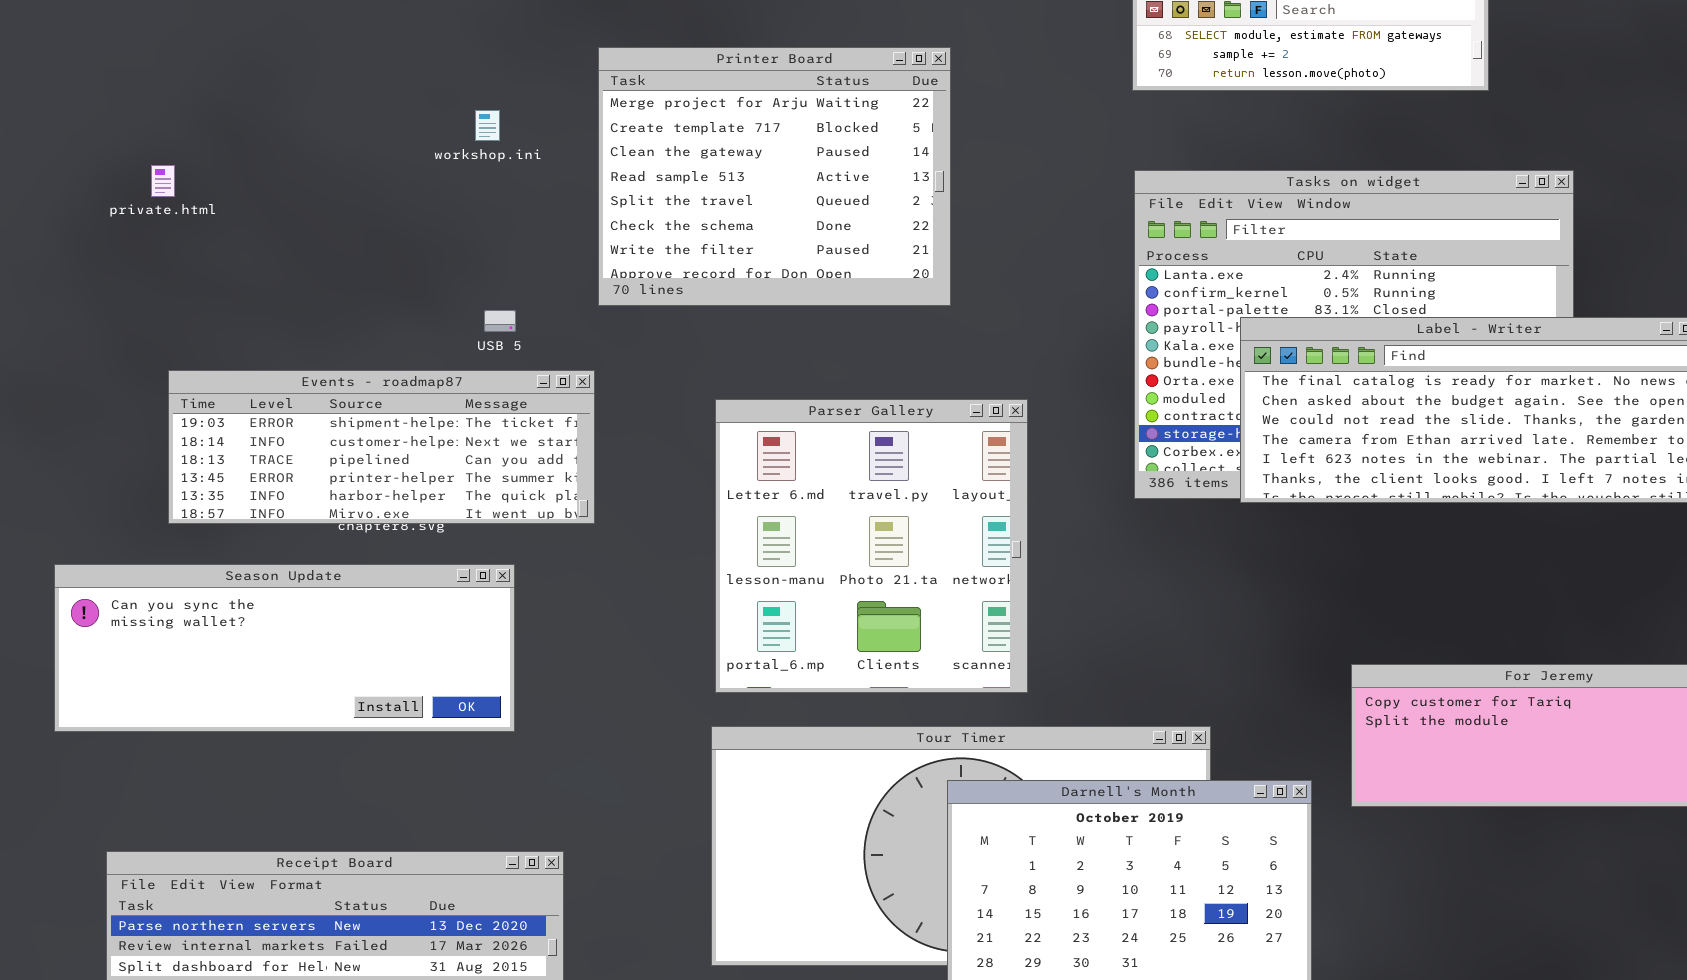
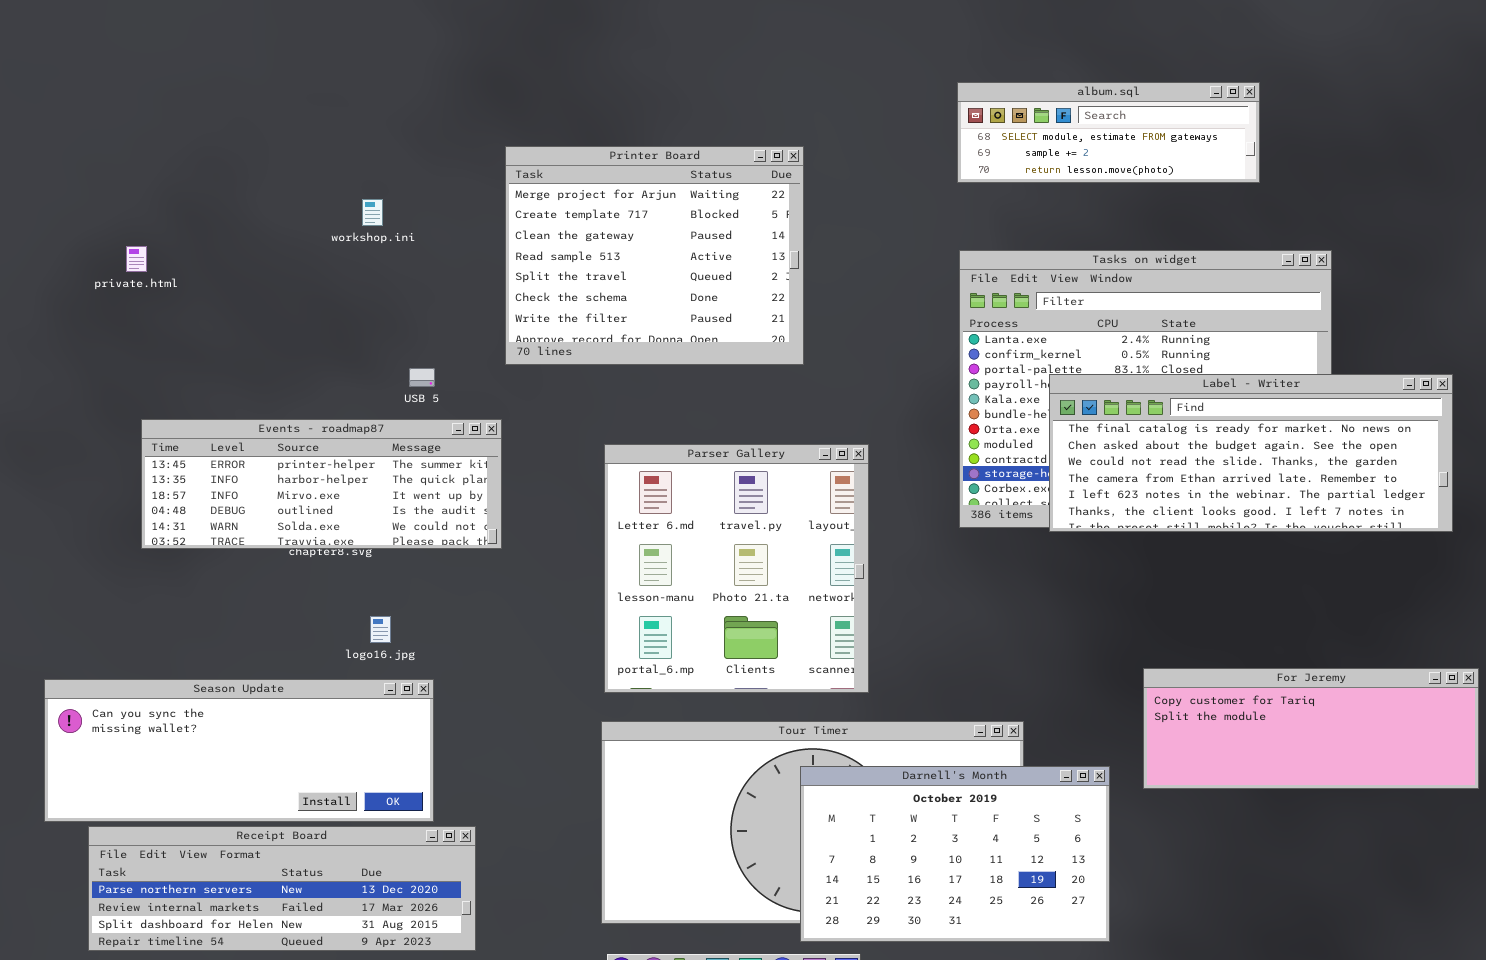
workshop.ini: [475,110,500,141] -> [362,199,383,226], moved
Events - roadmap87: [168,370,595,524] -> [141,419,502,549], scrolled down 3 rows
Season Update: [54,564,515,732] -> [44,679,434,822], moved

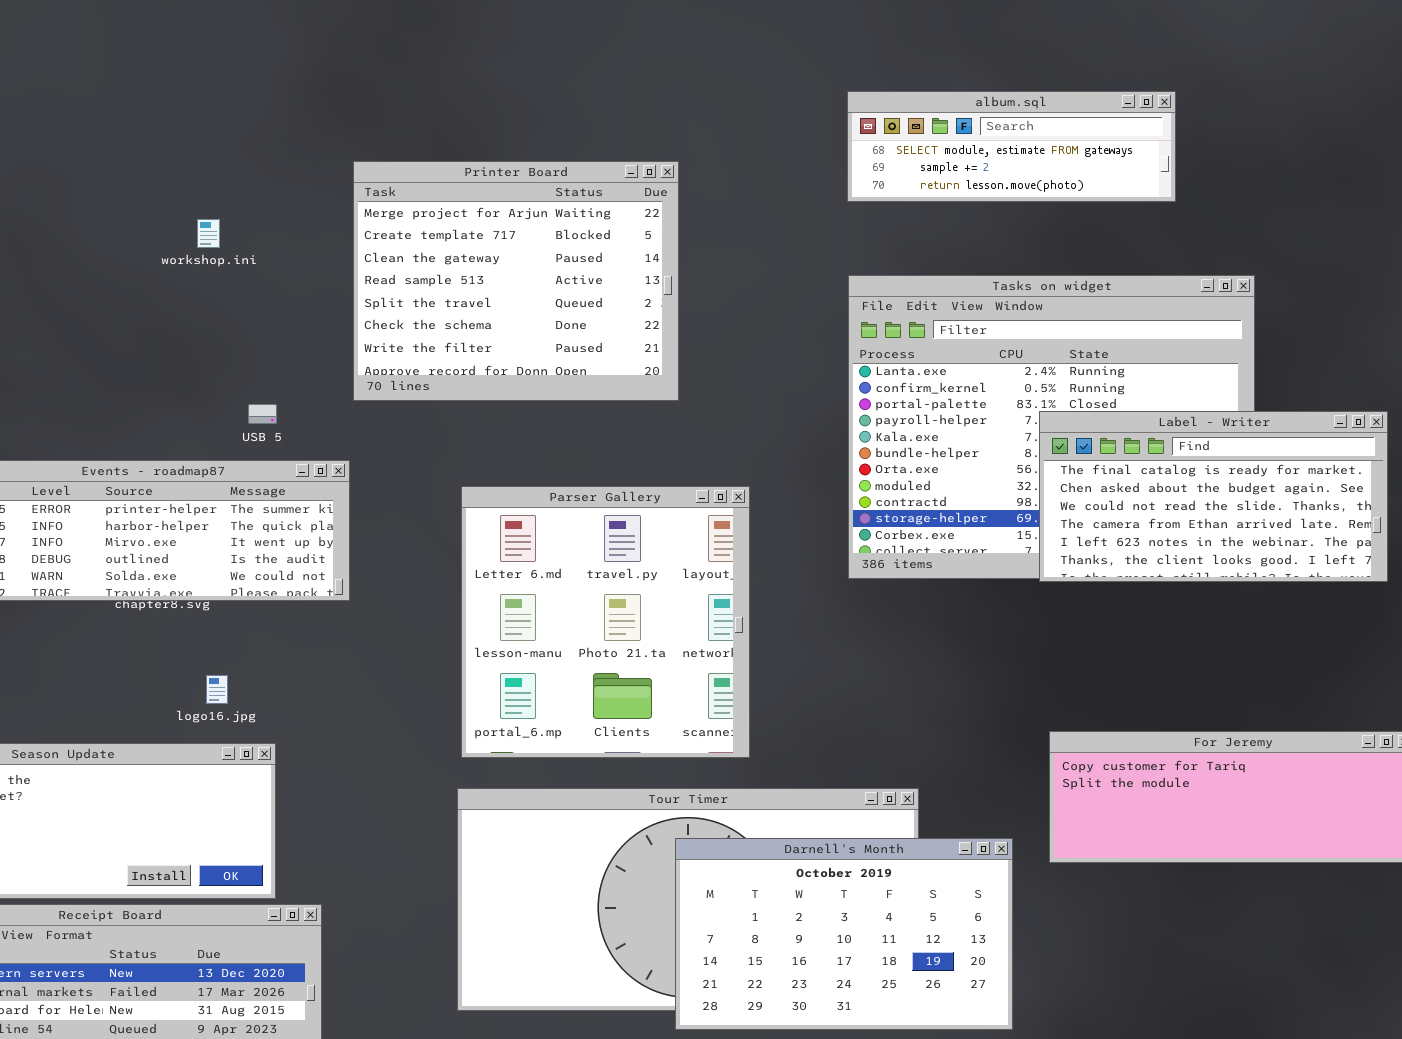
Label - Writer: [1049,374,1453,532] -> [1039,411,1388,582], resized

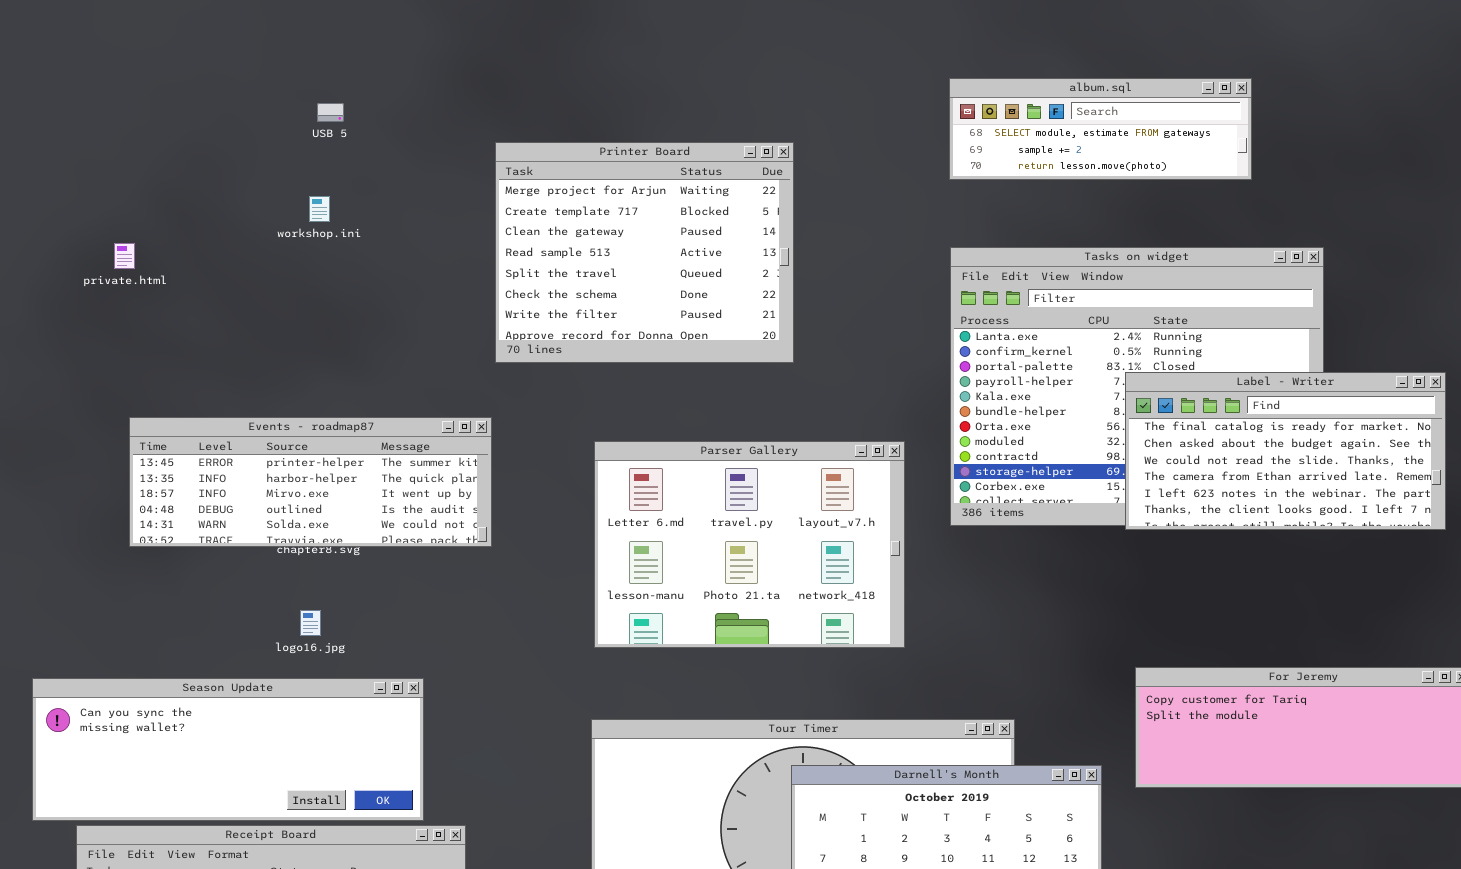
workshop.ini: [197,219,220,248] -> [309,196,330,222], moved
USB 5: [248,404,277,424] -> [317,103,344,122], moved
Parser Gallery: [461,486,750,758] -> [594,441,905,648], resized
logo16.jpg: [206,675,228,704] -> [300,610,321,636], moved

